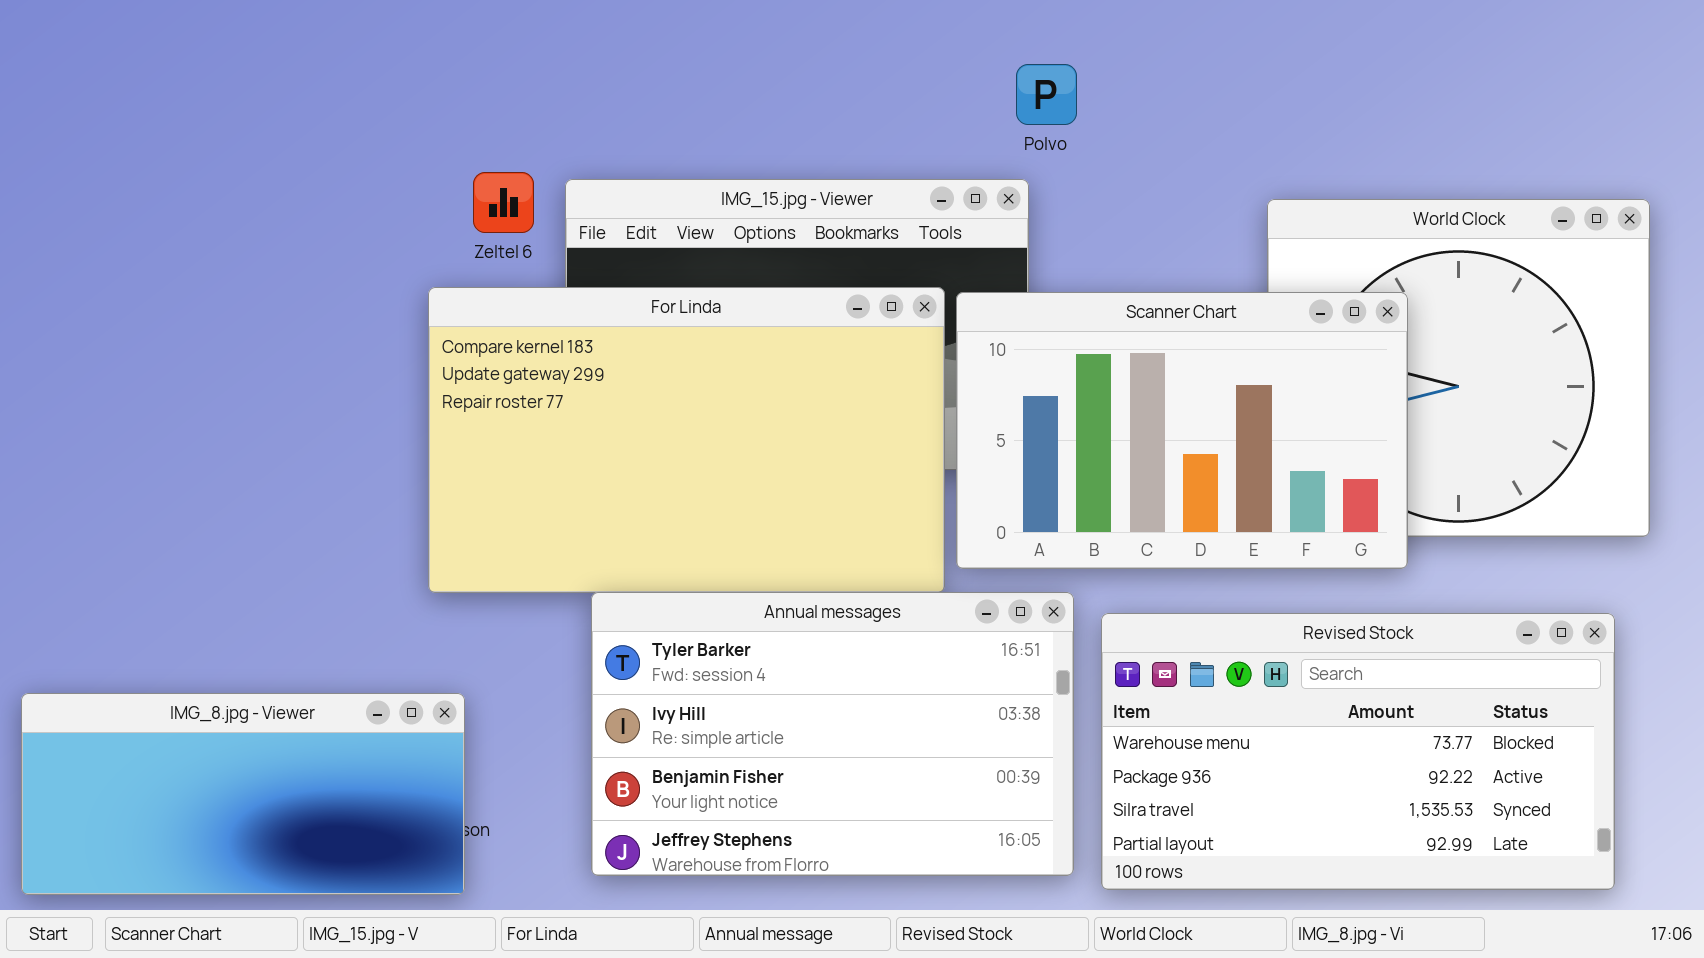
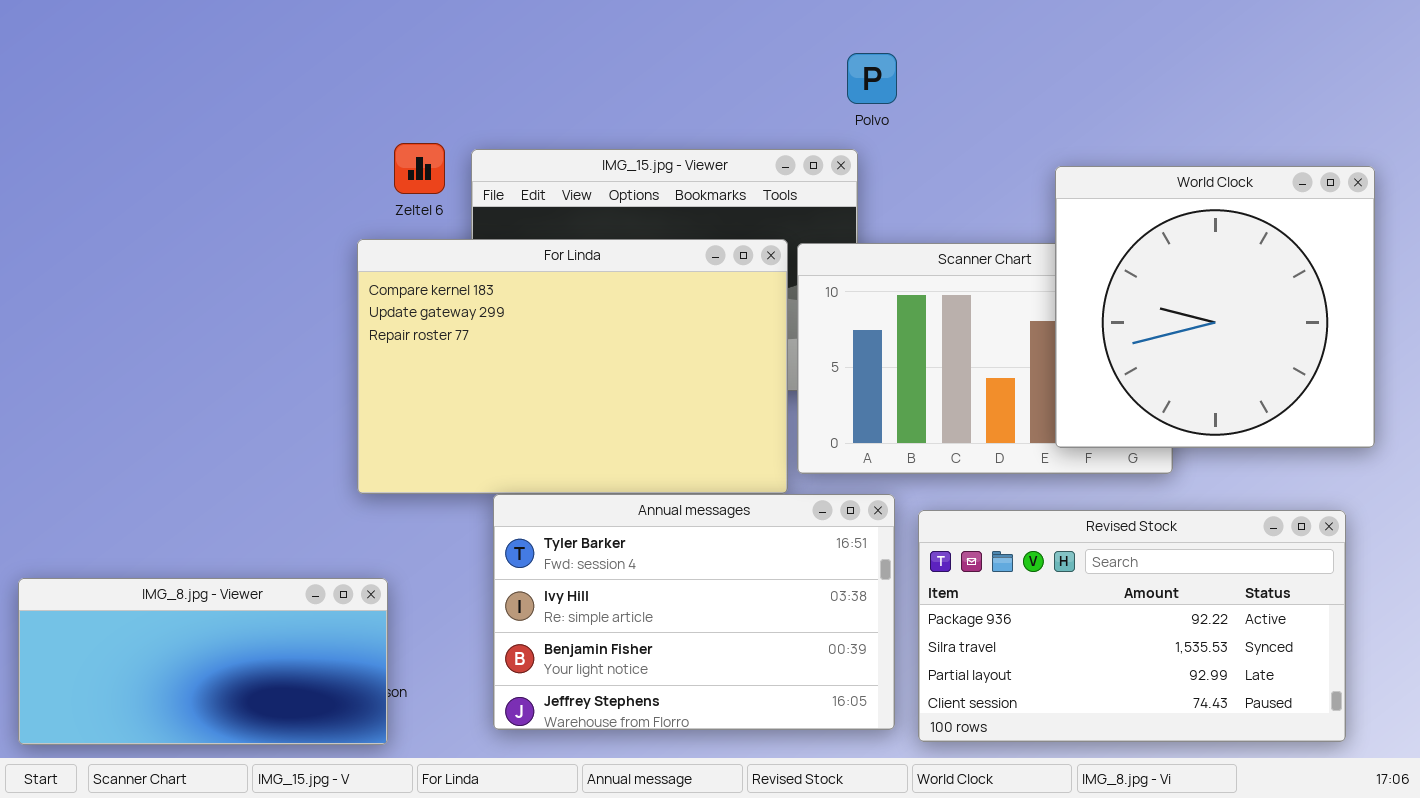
World Clock: [1267,199,1650,537] -> [1055,166,1375,448], raised
Revised Stock: [1101,613,1615,890] -> [918,510,1346,742], scrolled down 1 row

